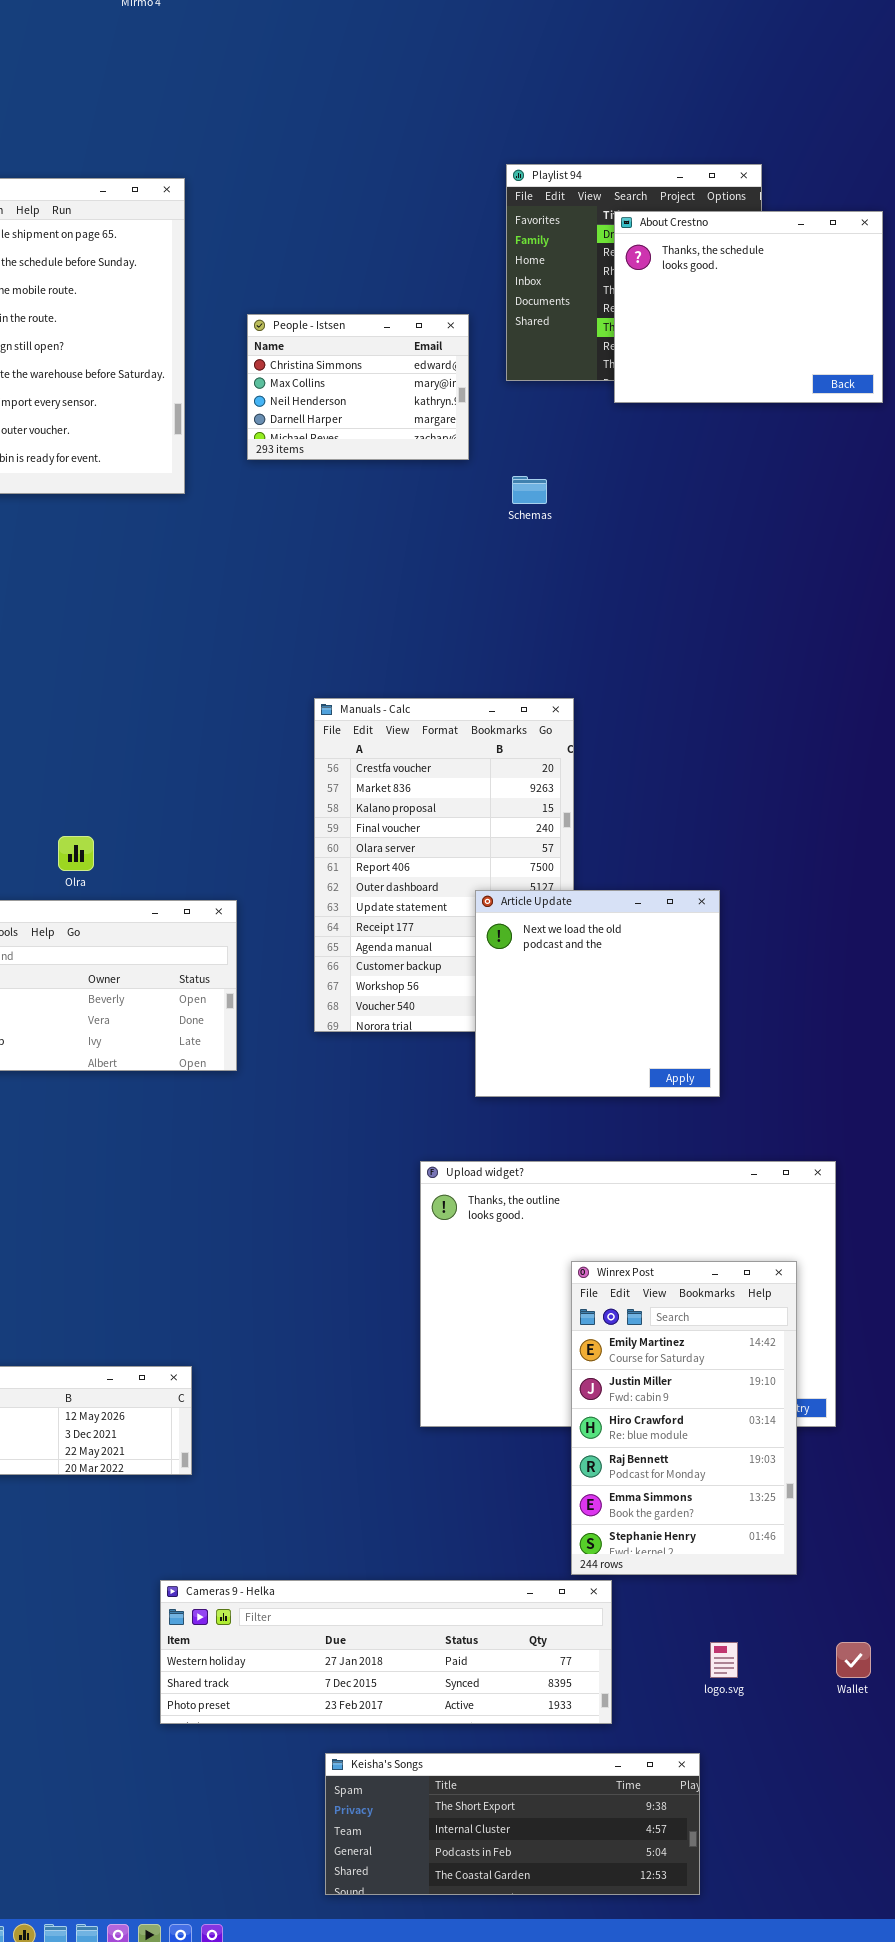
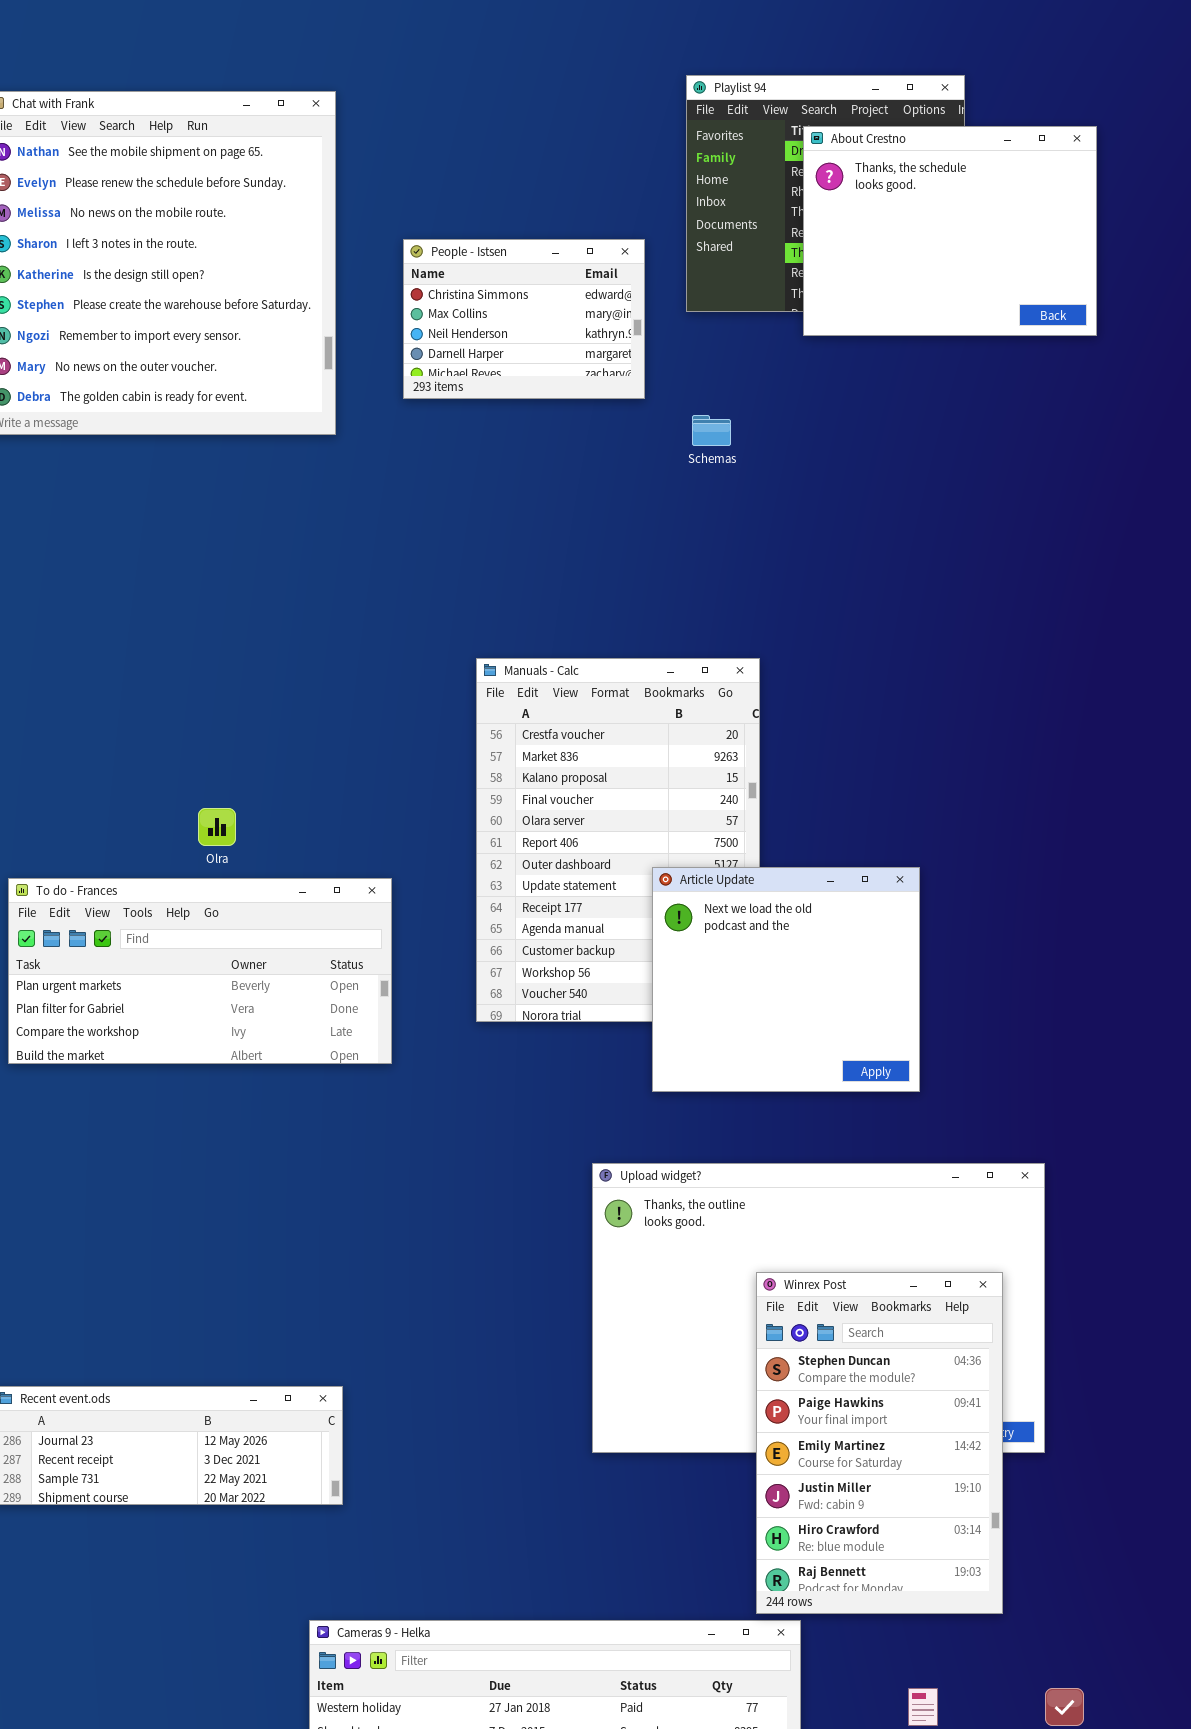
Winrex Post: [571,1261,797,1575] -> [756,1272,1003,1614], scrolled up 2 rows

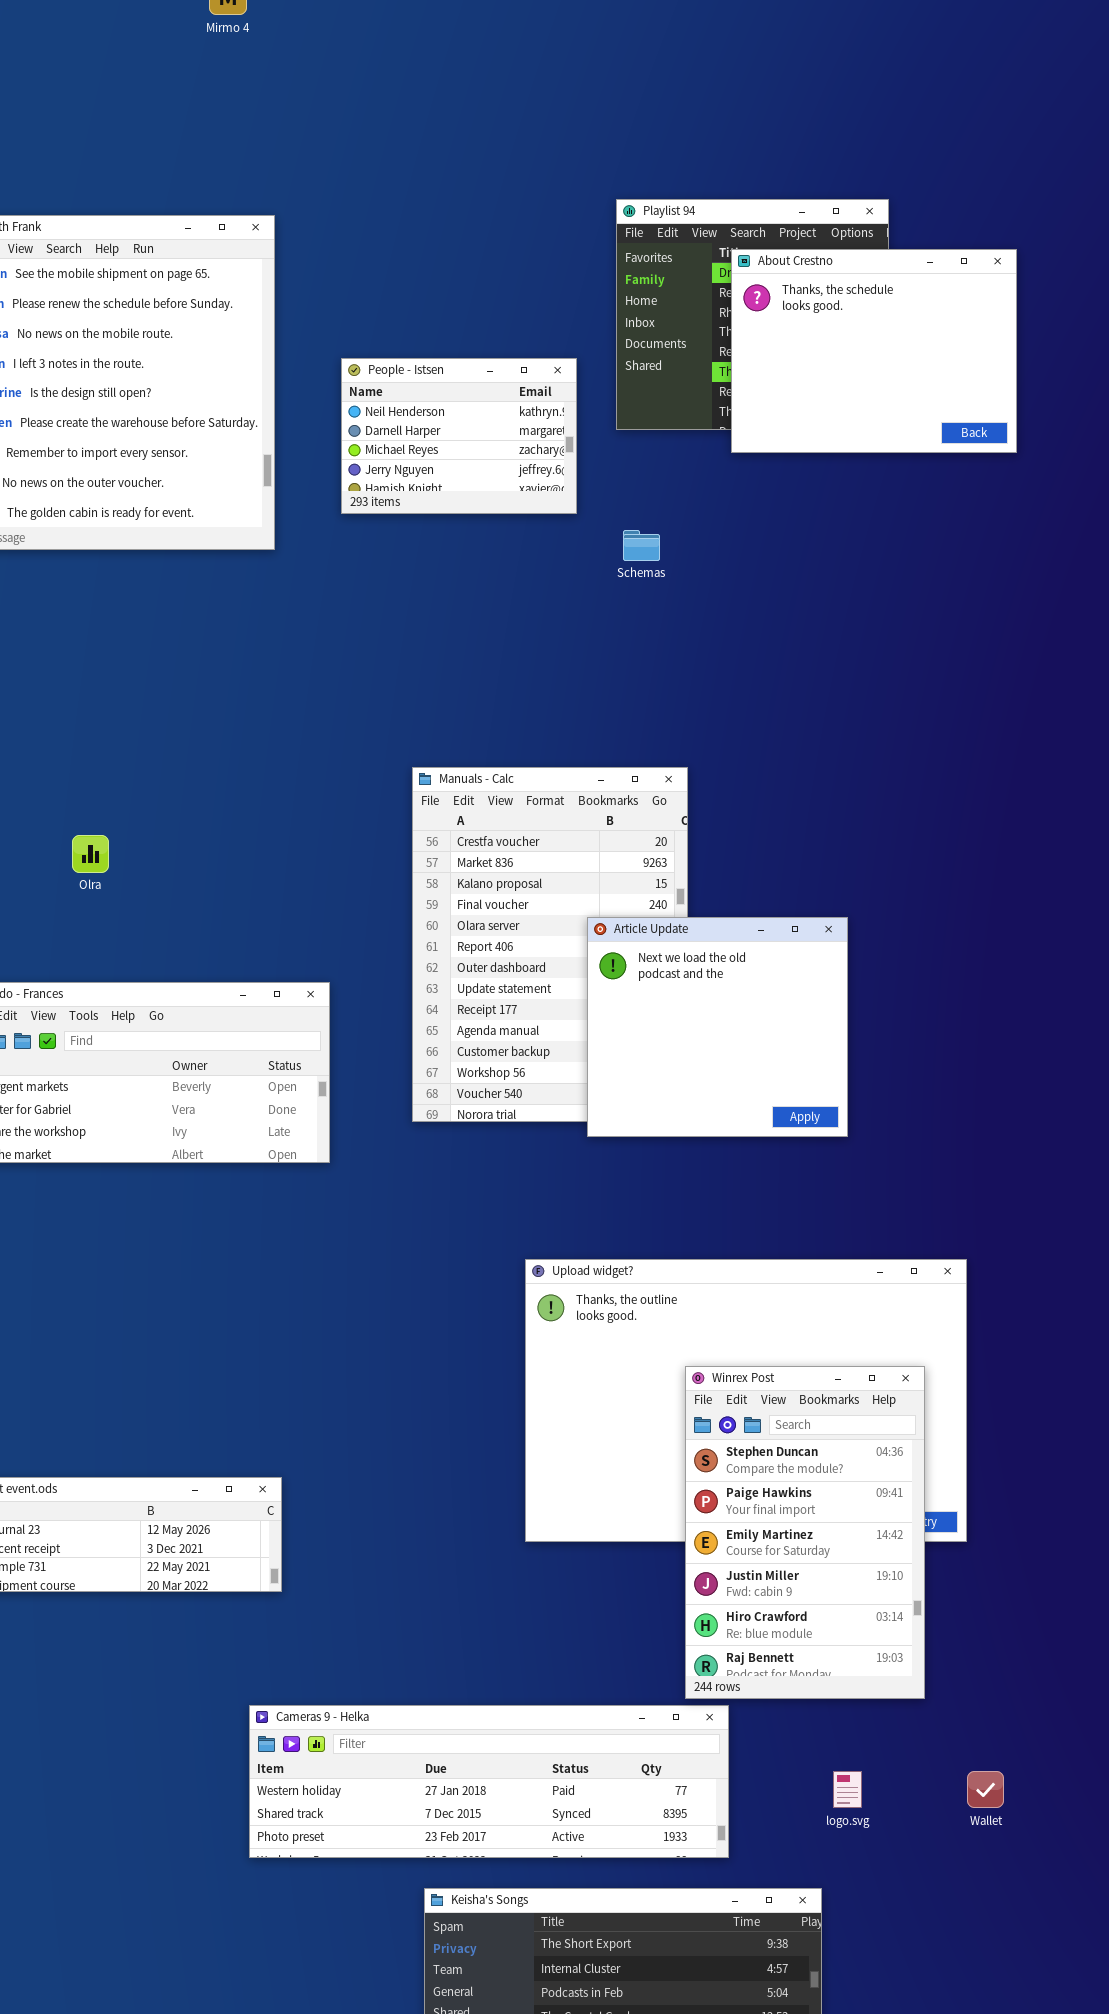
People - Istsen: [403,239,645,399] -> [341,358,577,514], scrolled down 2 rows
Olra: [198,808,236,846] -> [72,835,109,873], moved
Article Update: [652,867,920,1092] -> [587,917,848,1137], moved

